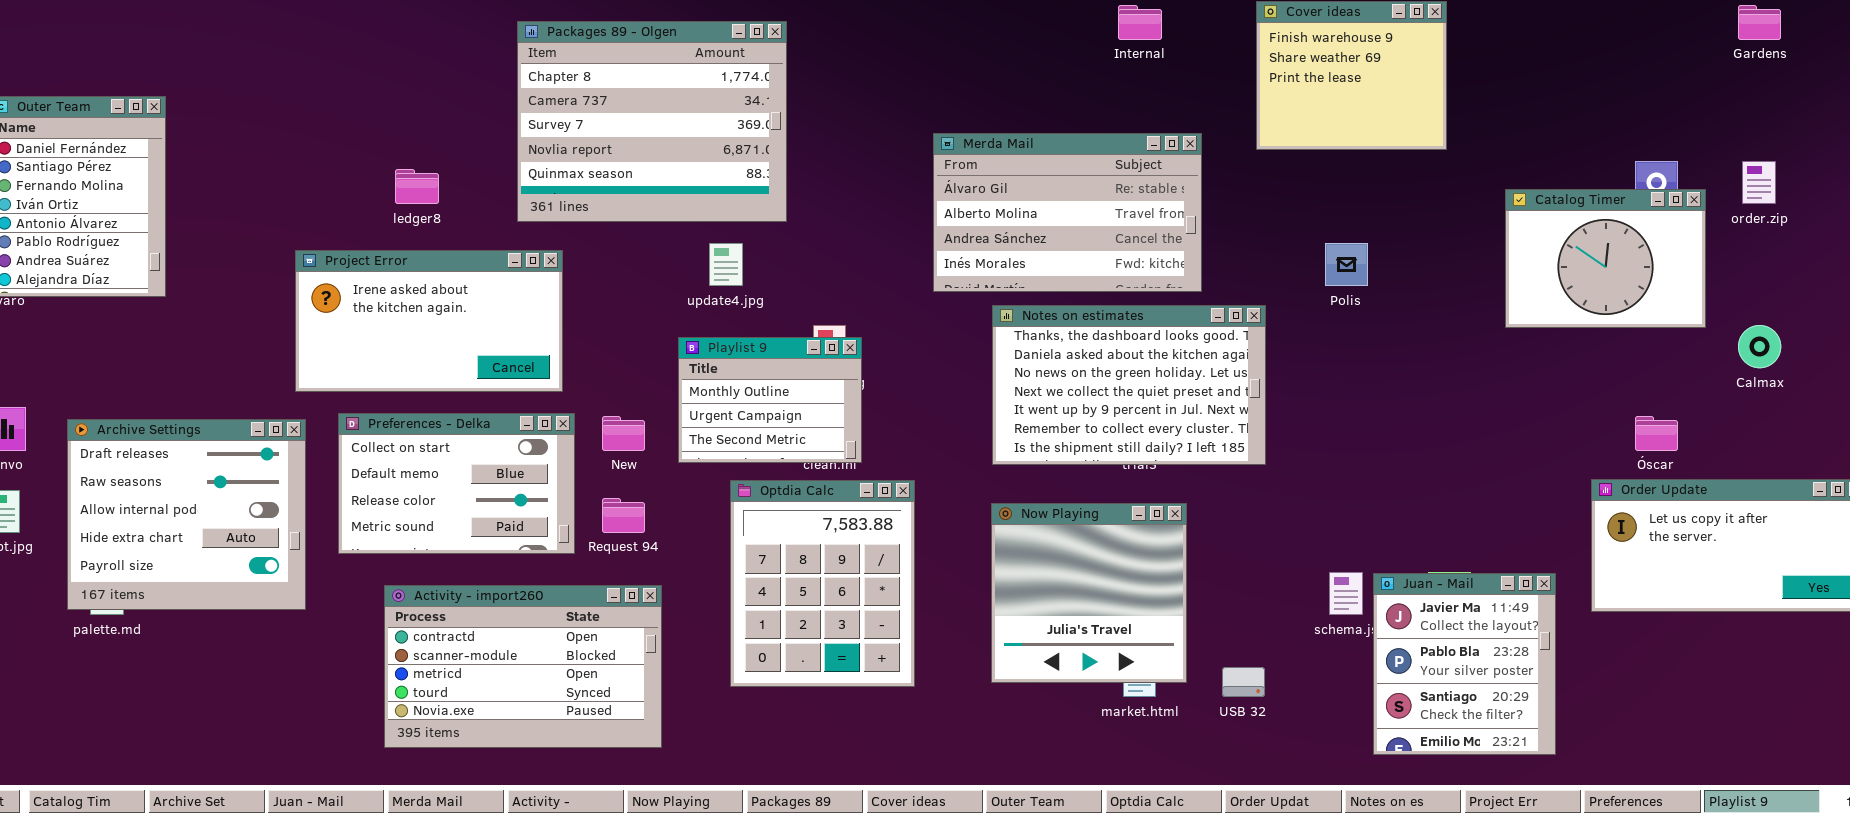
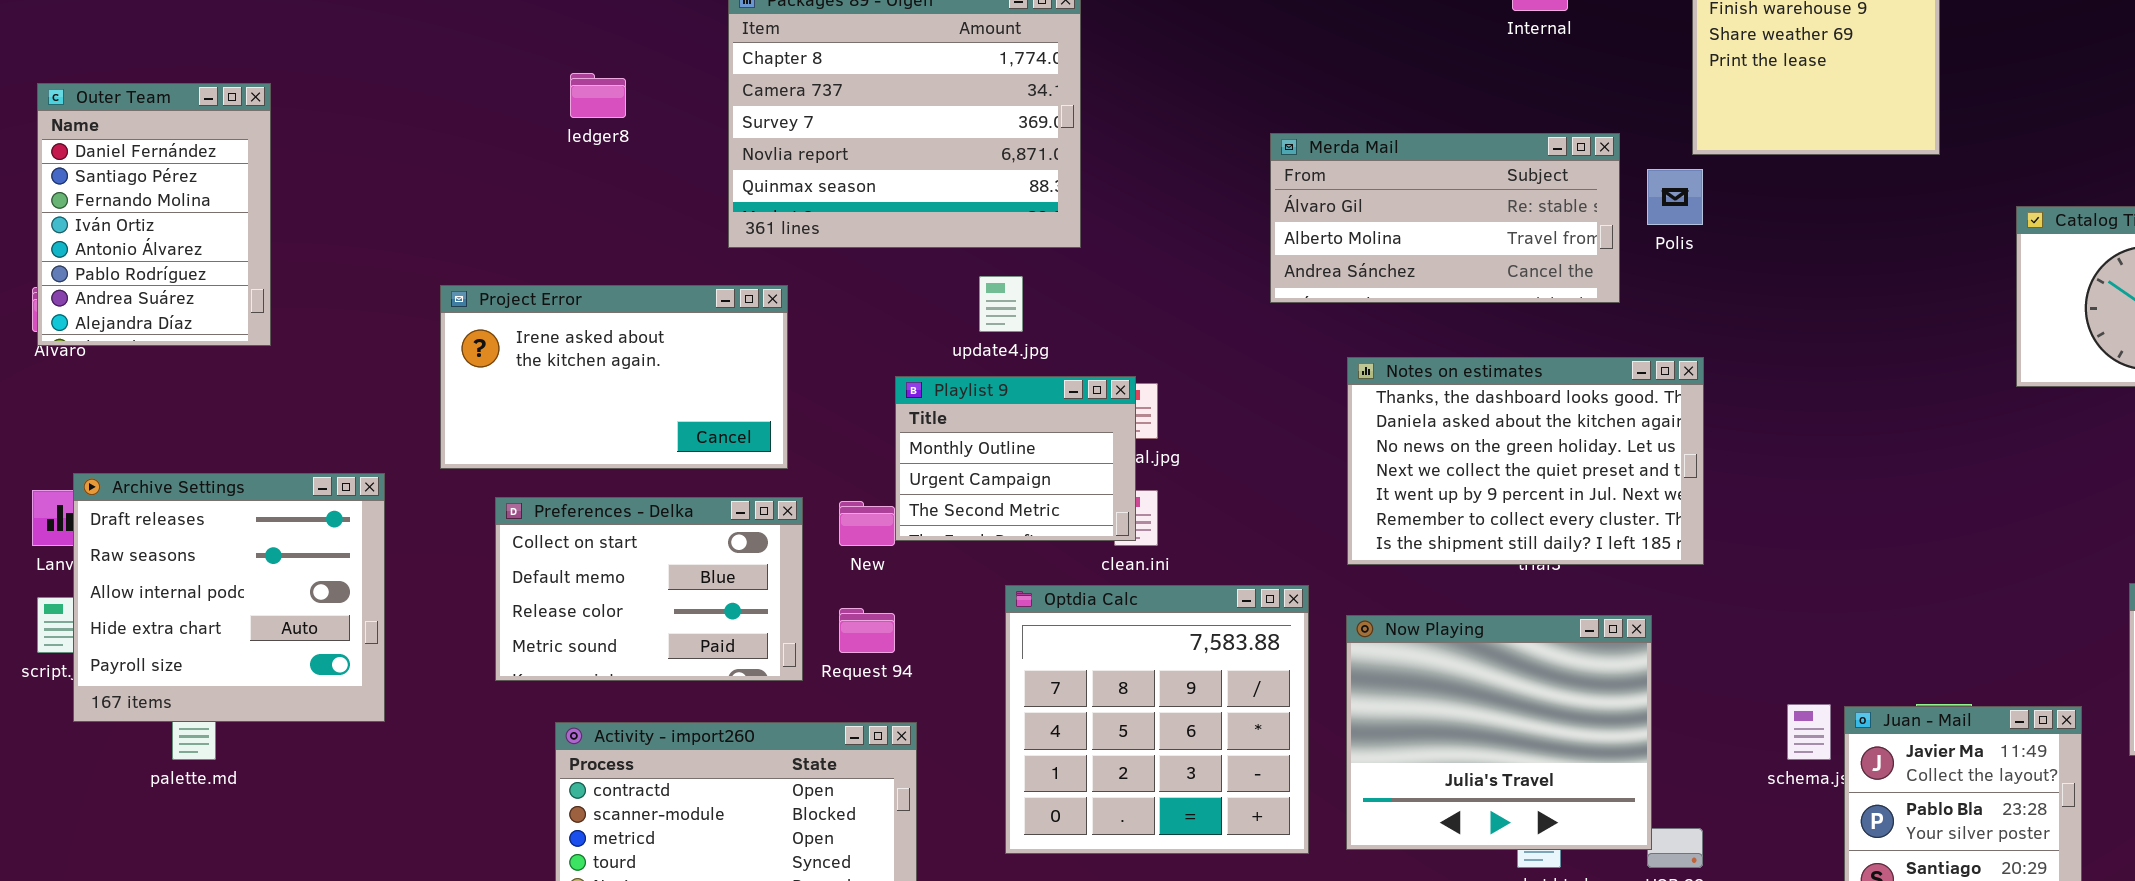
Merda Mail: [933,133,1202,292] -> [1270,133,1620,303], resized
ledger8: [395,169,439,204] -> [570,73,626,118], moved
Polis: [1325,243,1368,286] -> [1647,169,1703,225], moved
Playlist 9: [678,337,862,463] -> [895,376,1136,541], moved
Archive Settings: [67,419,306,610] -> [73,473,385,722], moved
Optdia Calc: [730,480,915,687] -> [1005,585,1309,854], resized
Now Playing: [991,503,1187,683] -> [1346,615,1652,850], resized

